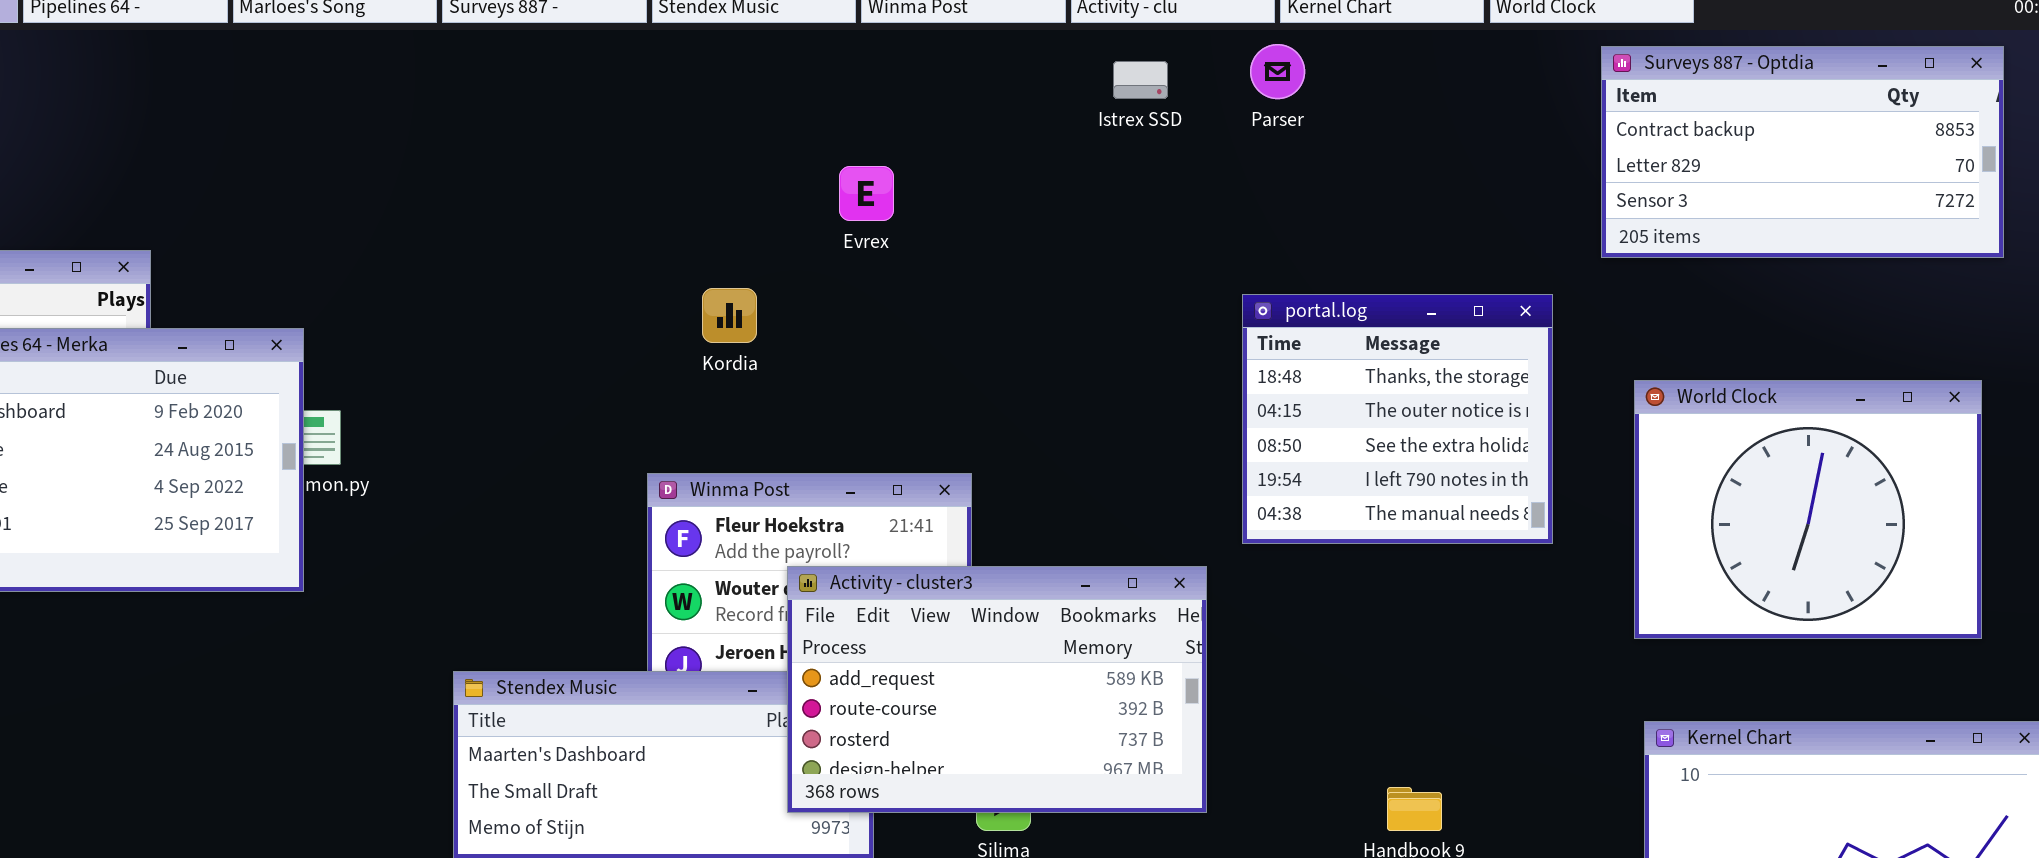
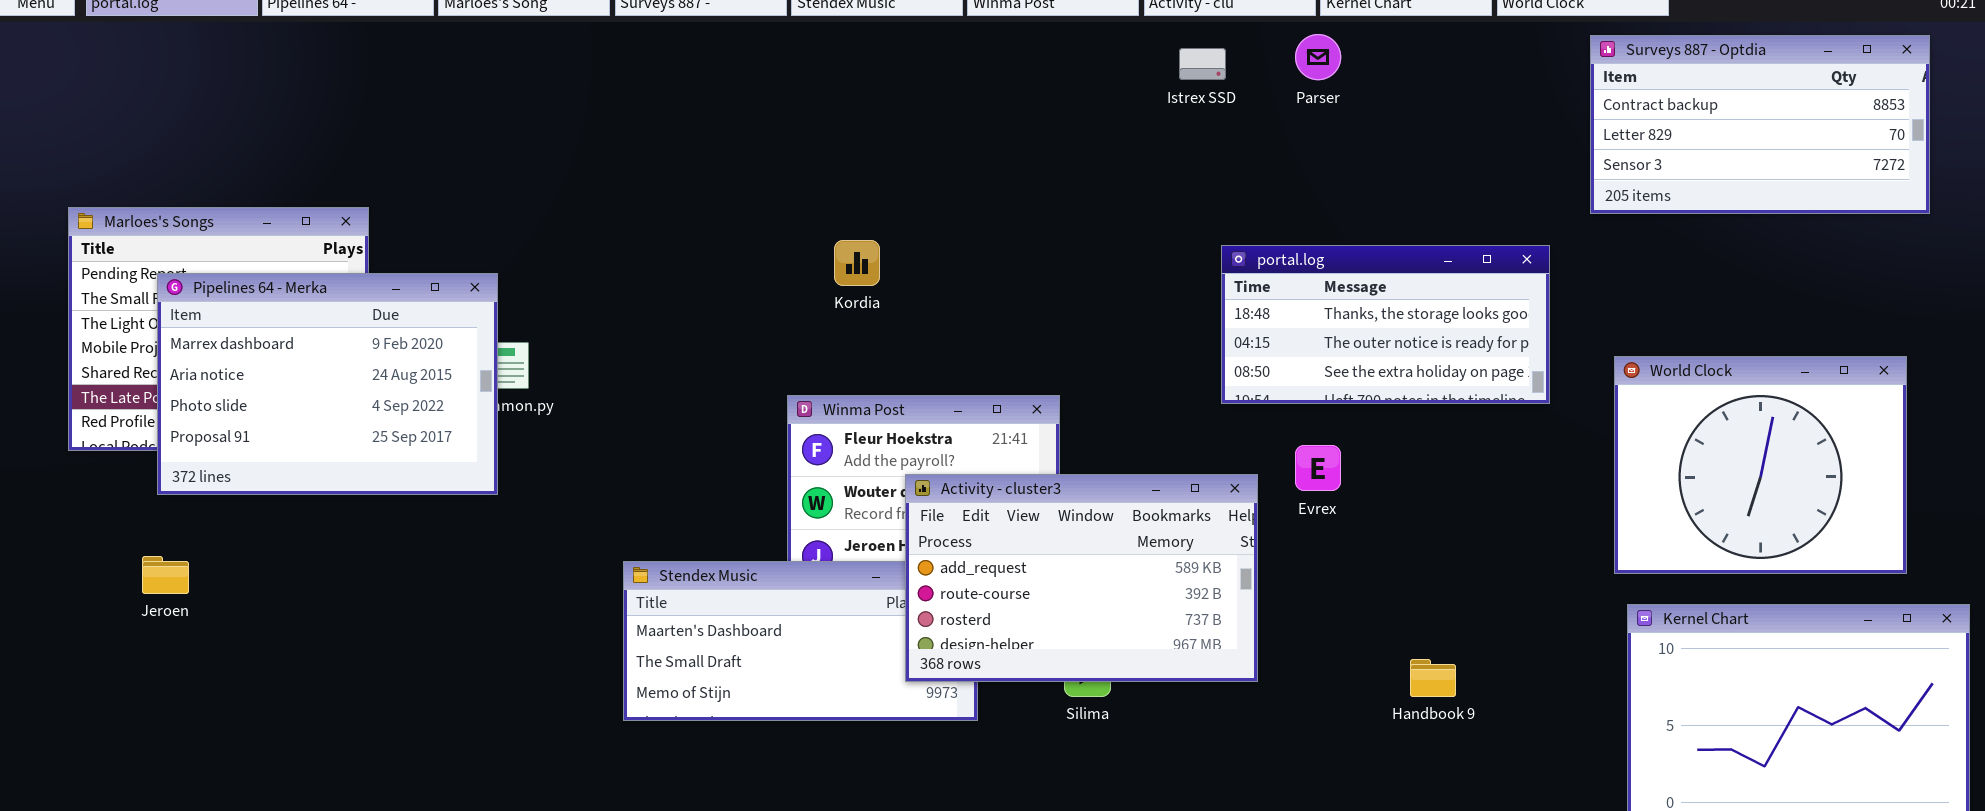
Evrex: [839,166,894,221] -> [1295,445,1341,491], moved
portal.log: [1242,294,1553,544] -> [1221,245,1550,404], resized
World Clock: [1634,380,1982,639] -> [1614,356,1907,574], moved

